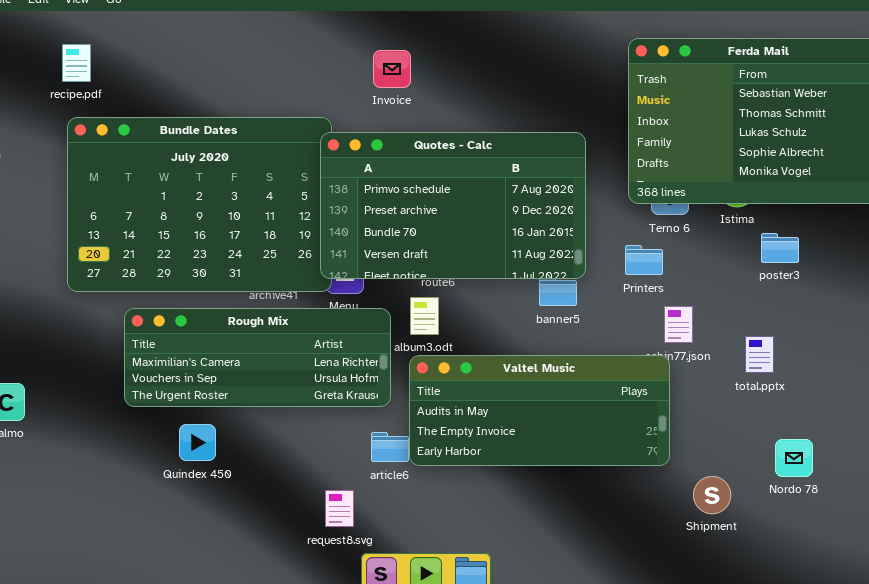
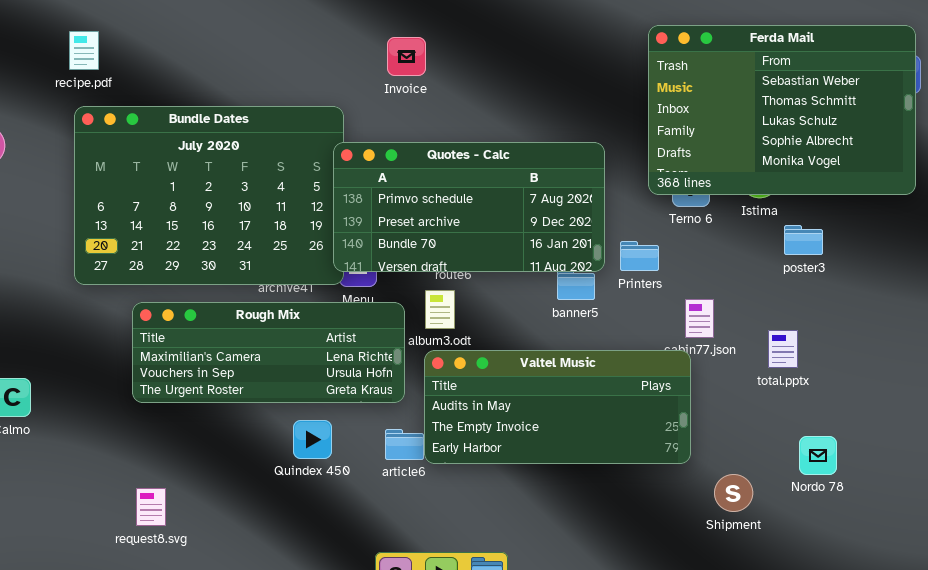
Quotes - Calc: [320,132,586,279] -> [333,142,605,272], resized
Printers: [625,245,663,275] -> [620,241,659,271], moved
Quindex 450: [179,424,216,461] -> [293,420,332,459], moved
request8.svg: [325,490,354,527] -> [136,488,166,526], moved

